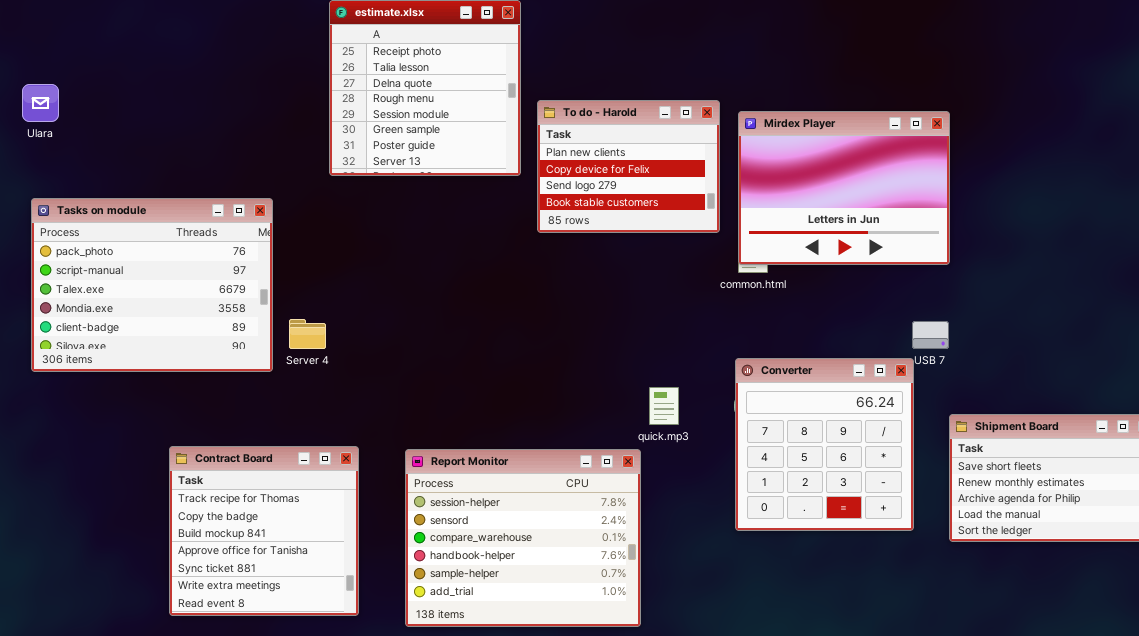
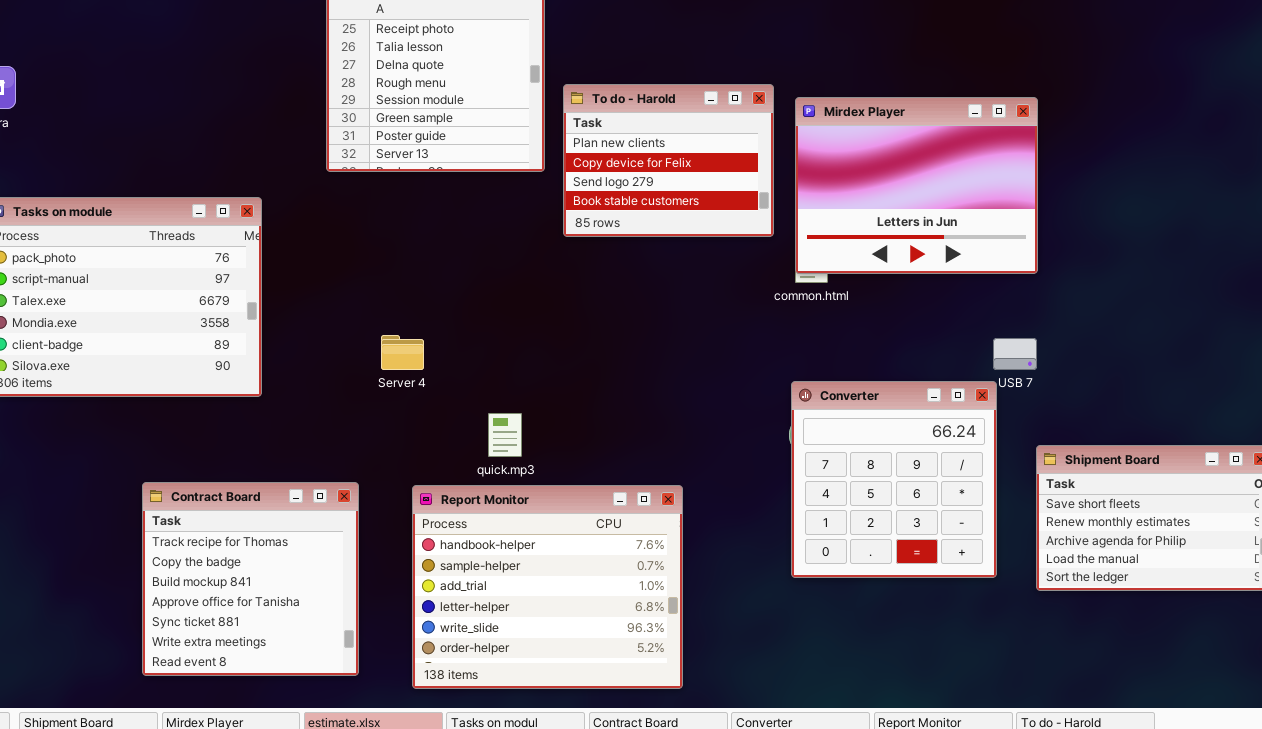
Server 4: [289,319,326,349] -> [381,335,424,370], moved
quick.mp3: [649,387,679,425] -> [488,413,522,457], moved
Report Monitor: [405,449,641,627] -> [412,485,683,689], scrolled down 3 rows

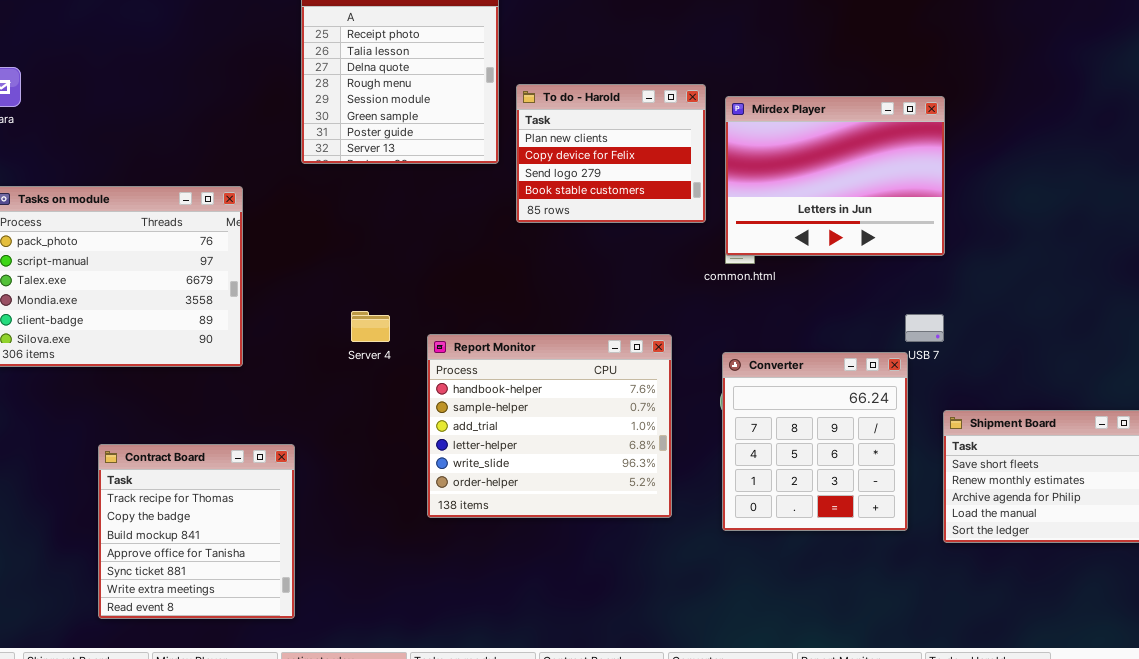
Contract Board: [142,482,359,676] -> [98,444,295,619], moved
Report Monitor: [412,485,683,689] -> [427,334,672,518], moved

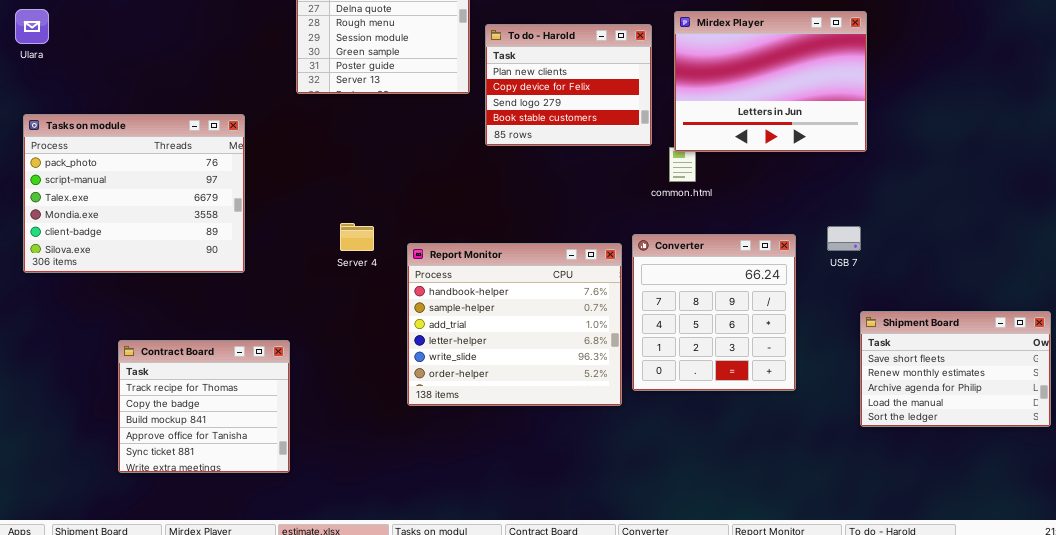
Mirdex Player: [725,96,945,256] -> [674,11,867,152], moved
Converter: [722,352,908,531] -> [632,234,796,391], moved
Contract Board: [98,444,295,619] -> [118,340,290,473], resized

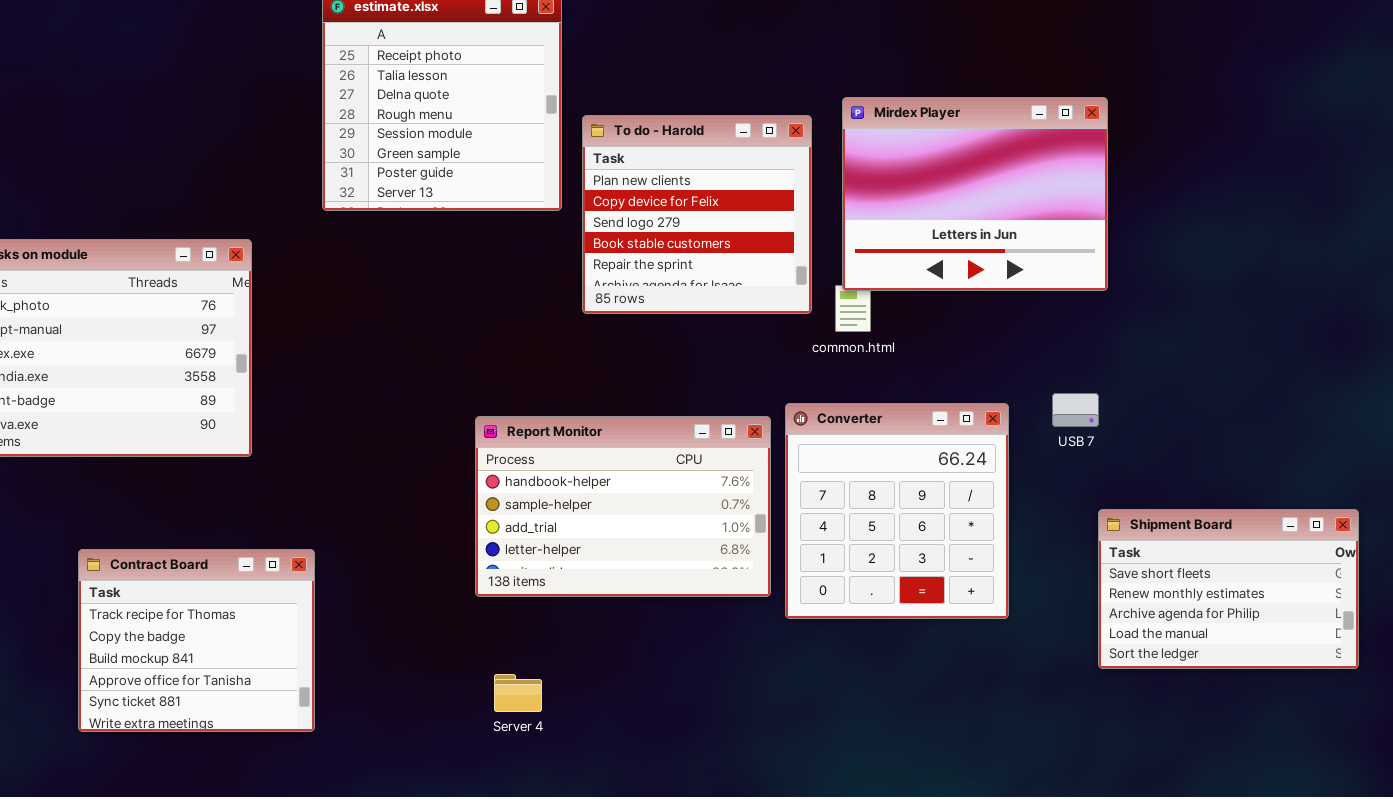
To do - Harold: [485,24,652,146] -> [582,115,812,314], resized
Server 4: [340,223,374,251] -> [494,674,542,712], moved
Report Monitor: [407,243,622,406] -> [475,416,771,597], resized

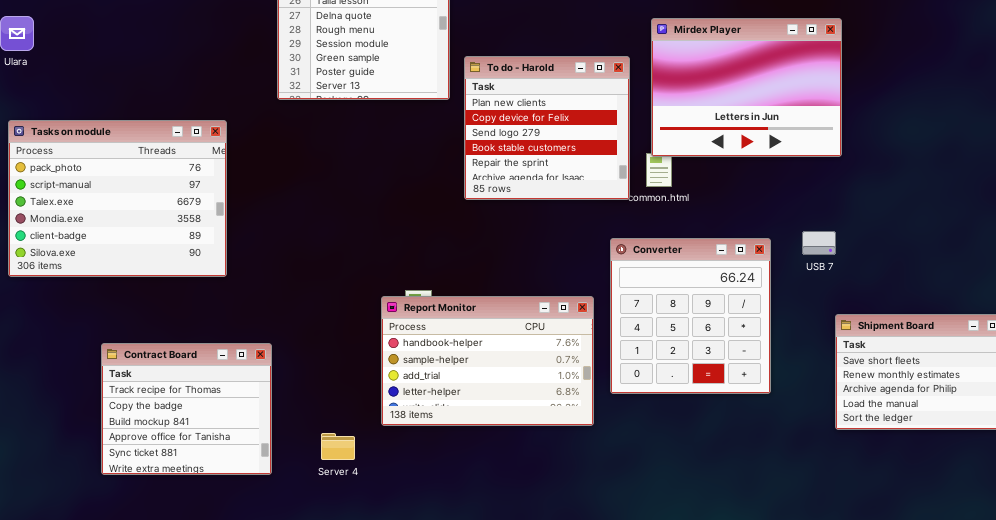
To do - Harold: [582,115,812,314] -> [464,56,630,200], moved
Report Monitor: [475,416,771,597] -> [381,296,594,426], moved
Server 4: [494,674,542,712] -> [321,433,355,460], moved

